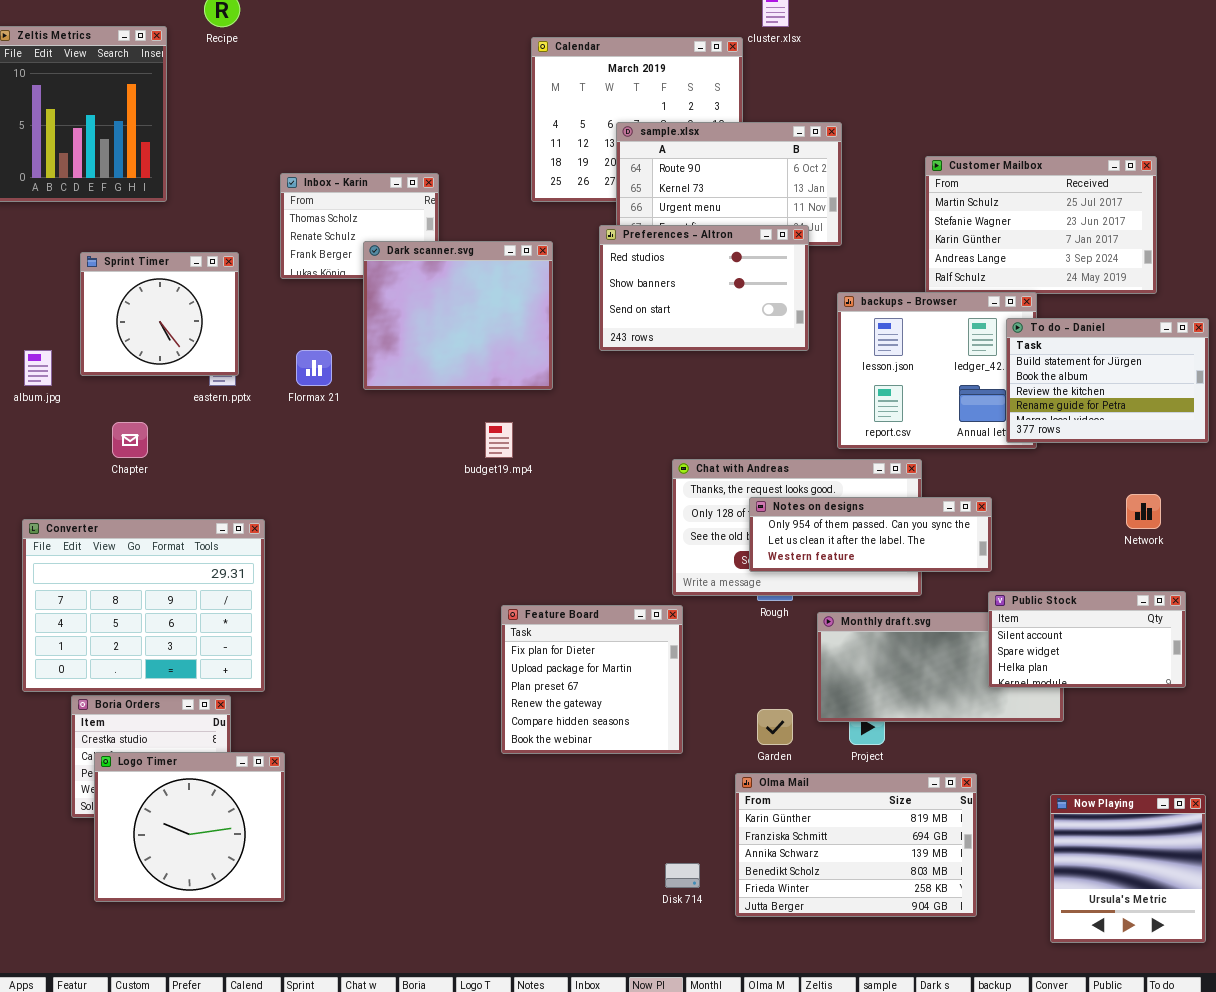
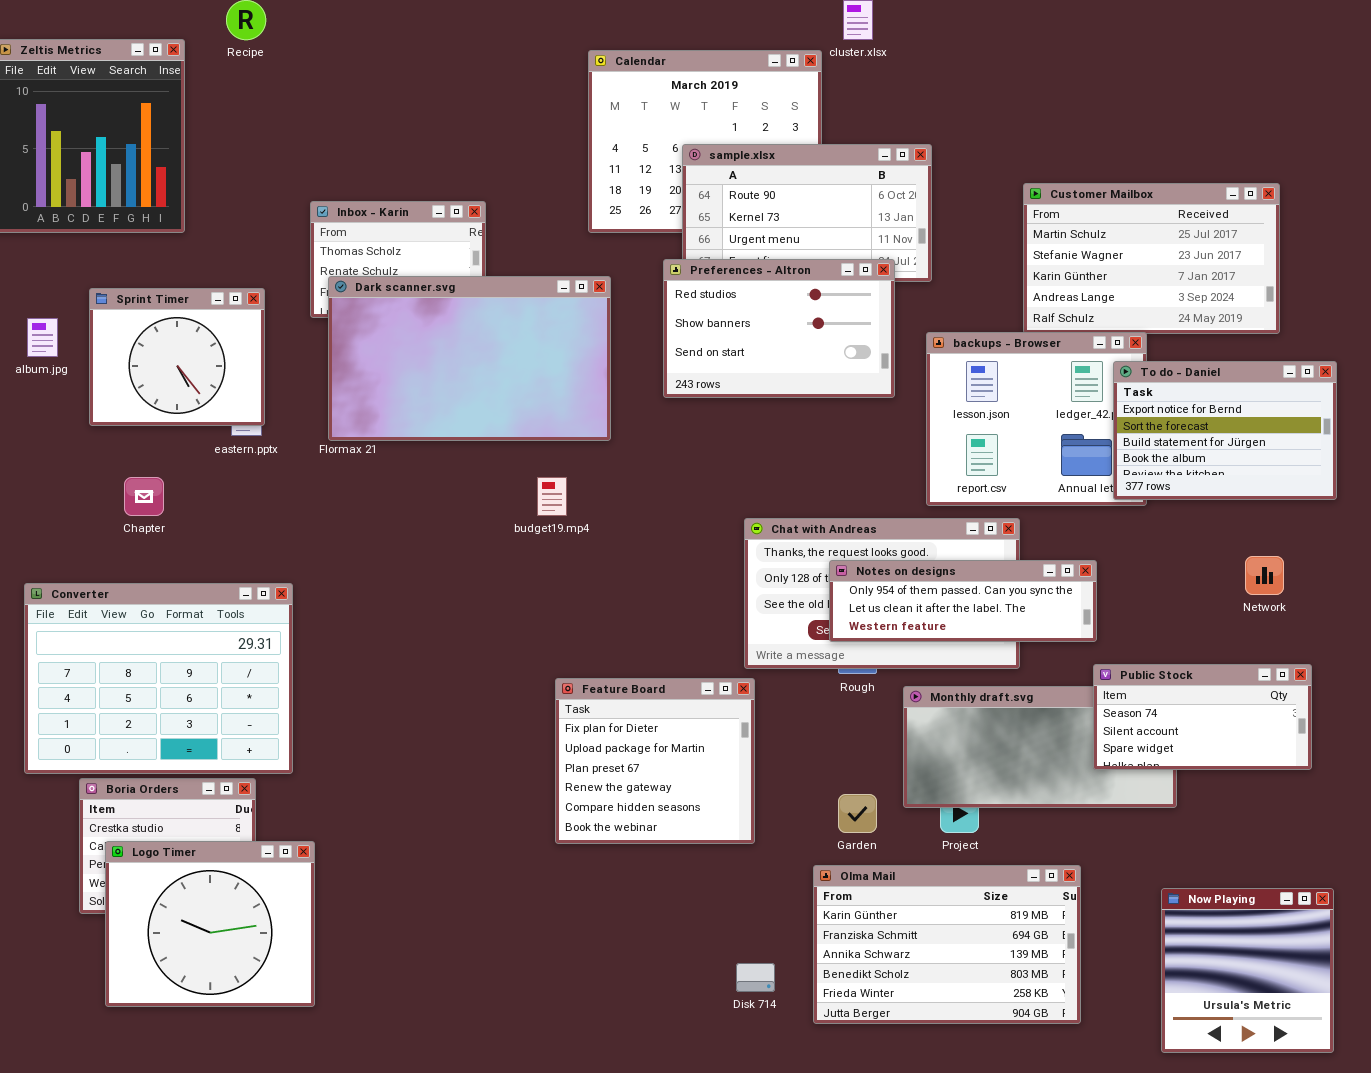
Dark scanner.svg: [363,241,553,390] -> [328,276,611,441], resized
To do - Daniel: [1006,318,1209,443] -> [1113,361,1337,500], scrolled up 2 rows
album.jpg: [24,350,52,386] -> [27,318,58,357], moved
Public Stock: [988,591,1186,688] -> [1093,664,1312,770], scrolled up 1 row

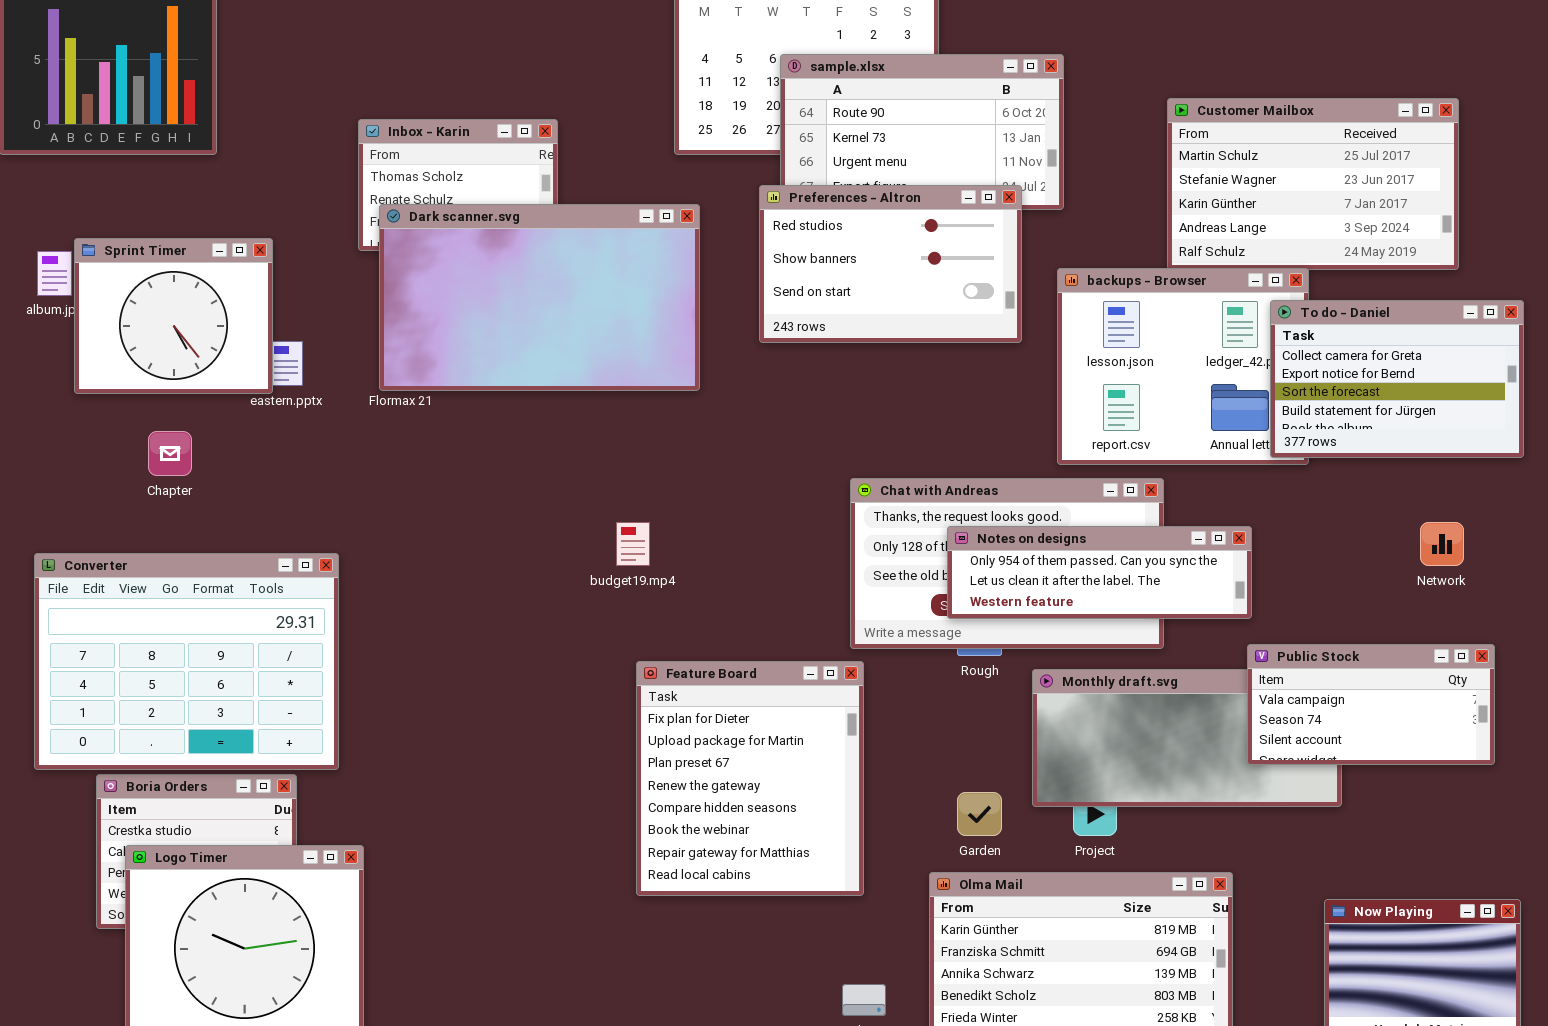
Sprint Timer: [89,288,265,426] -> [74,238,273,394], moved
To do - Daniel: [1113,361,1337,500] -> [1270,300,1524,458], scrolled up 1 row
budget19.mp4: [537,477,567,516] -> [616,522,650,566], moved
Public Stock: [1093,664,1312,770] -> [1247,644,1495,765], scrolled up 1 row
Feature Board: [555,678,755,844] -> [636,661,864,896], resized

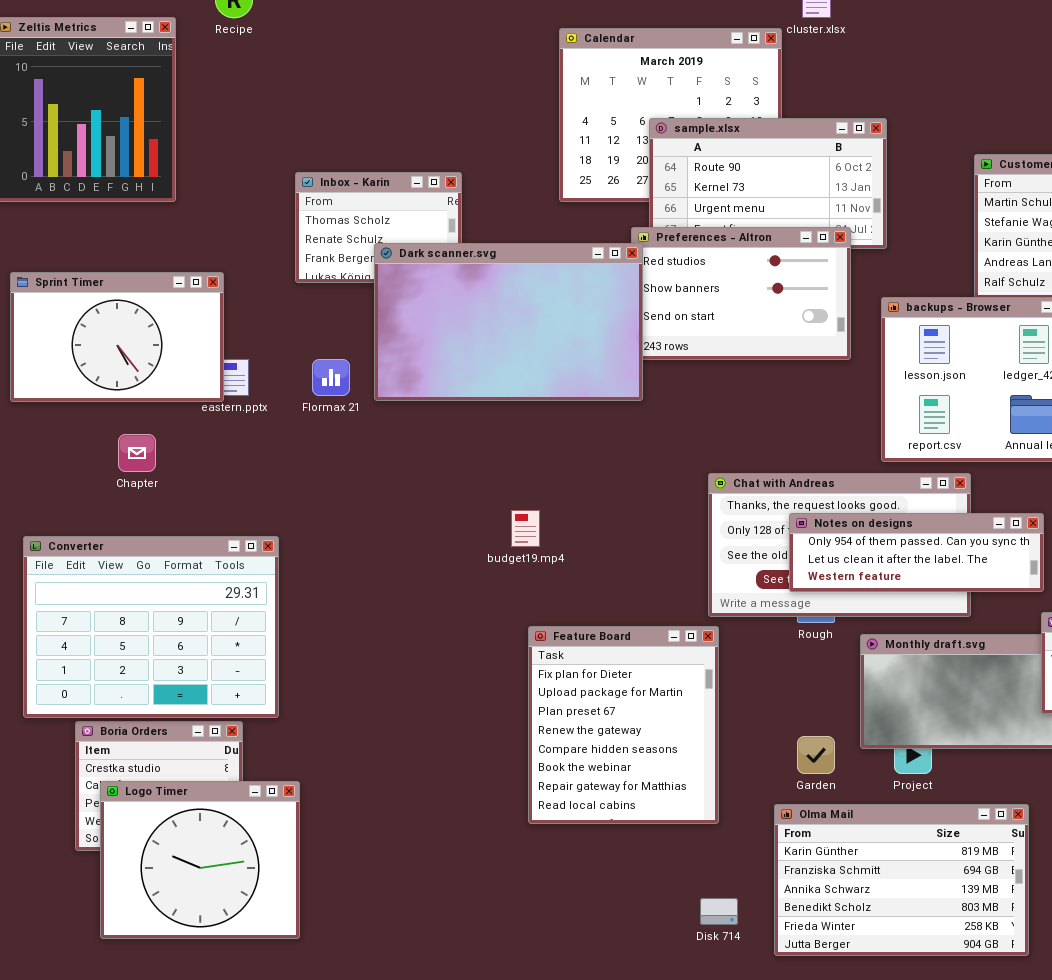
Dark scanner.svg: [379,204,700,391] -> [374,243,643,401], moved
Sprint Timer: [74,238,273,394] -> [10,272,224,402], resized

